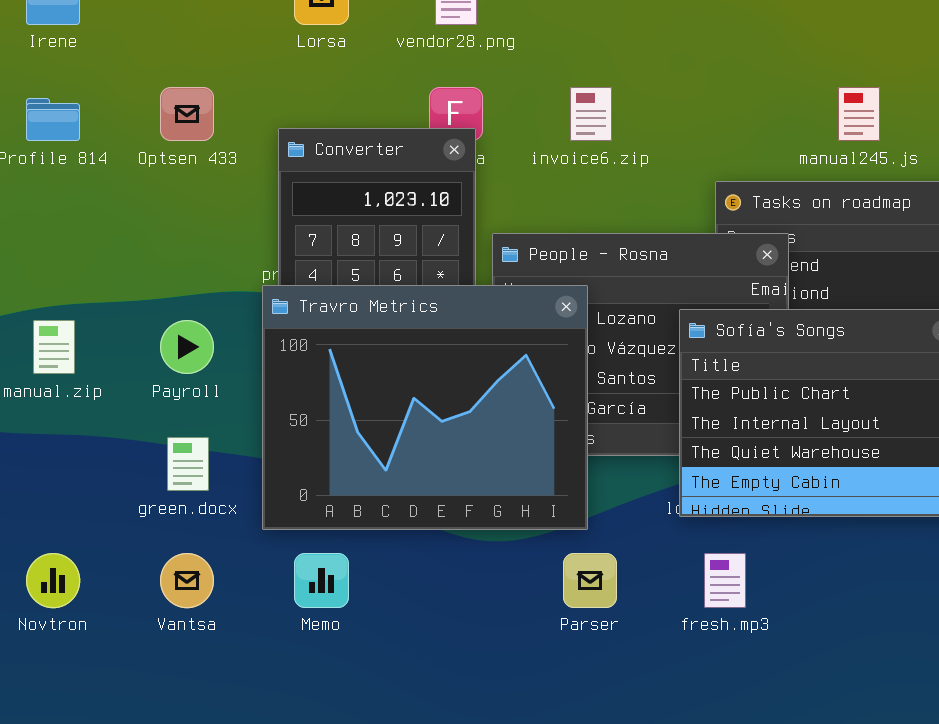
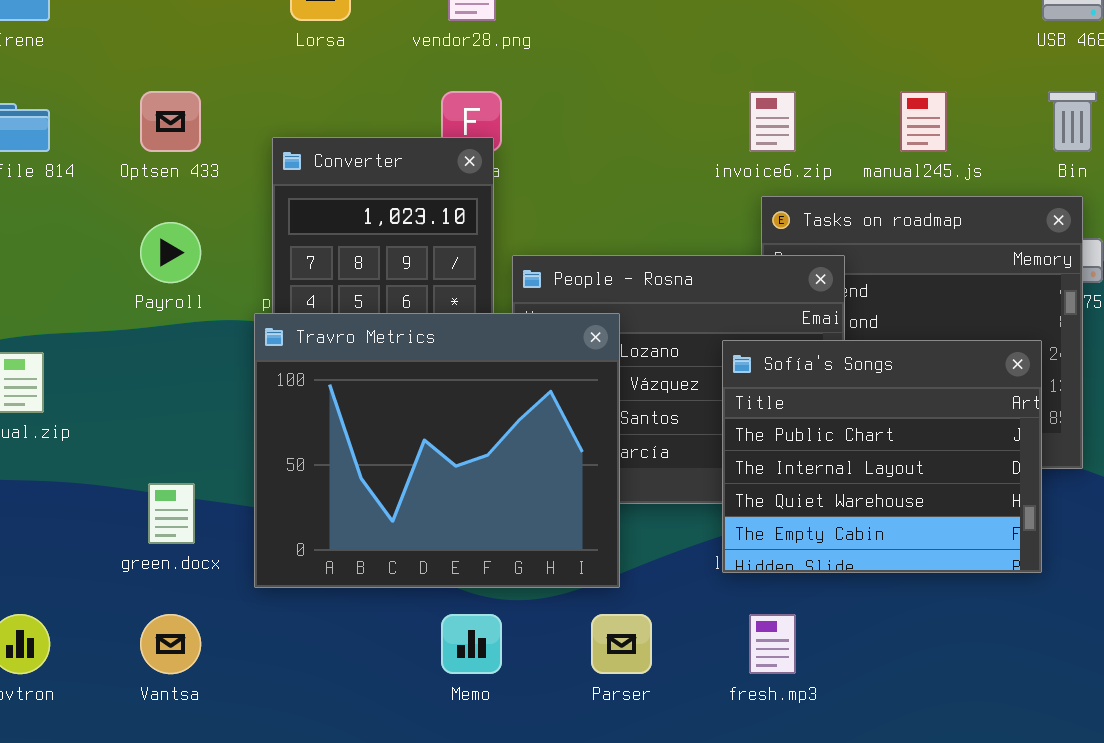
invoice6.zip: [570,87,612,141] -> [749,91,796,152], moved
Payroll: [160,320,214,374] -> [140,222,201,283], moved
Memo: [294,553,349,608] -> [441,614,502,674], moved

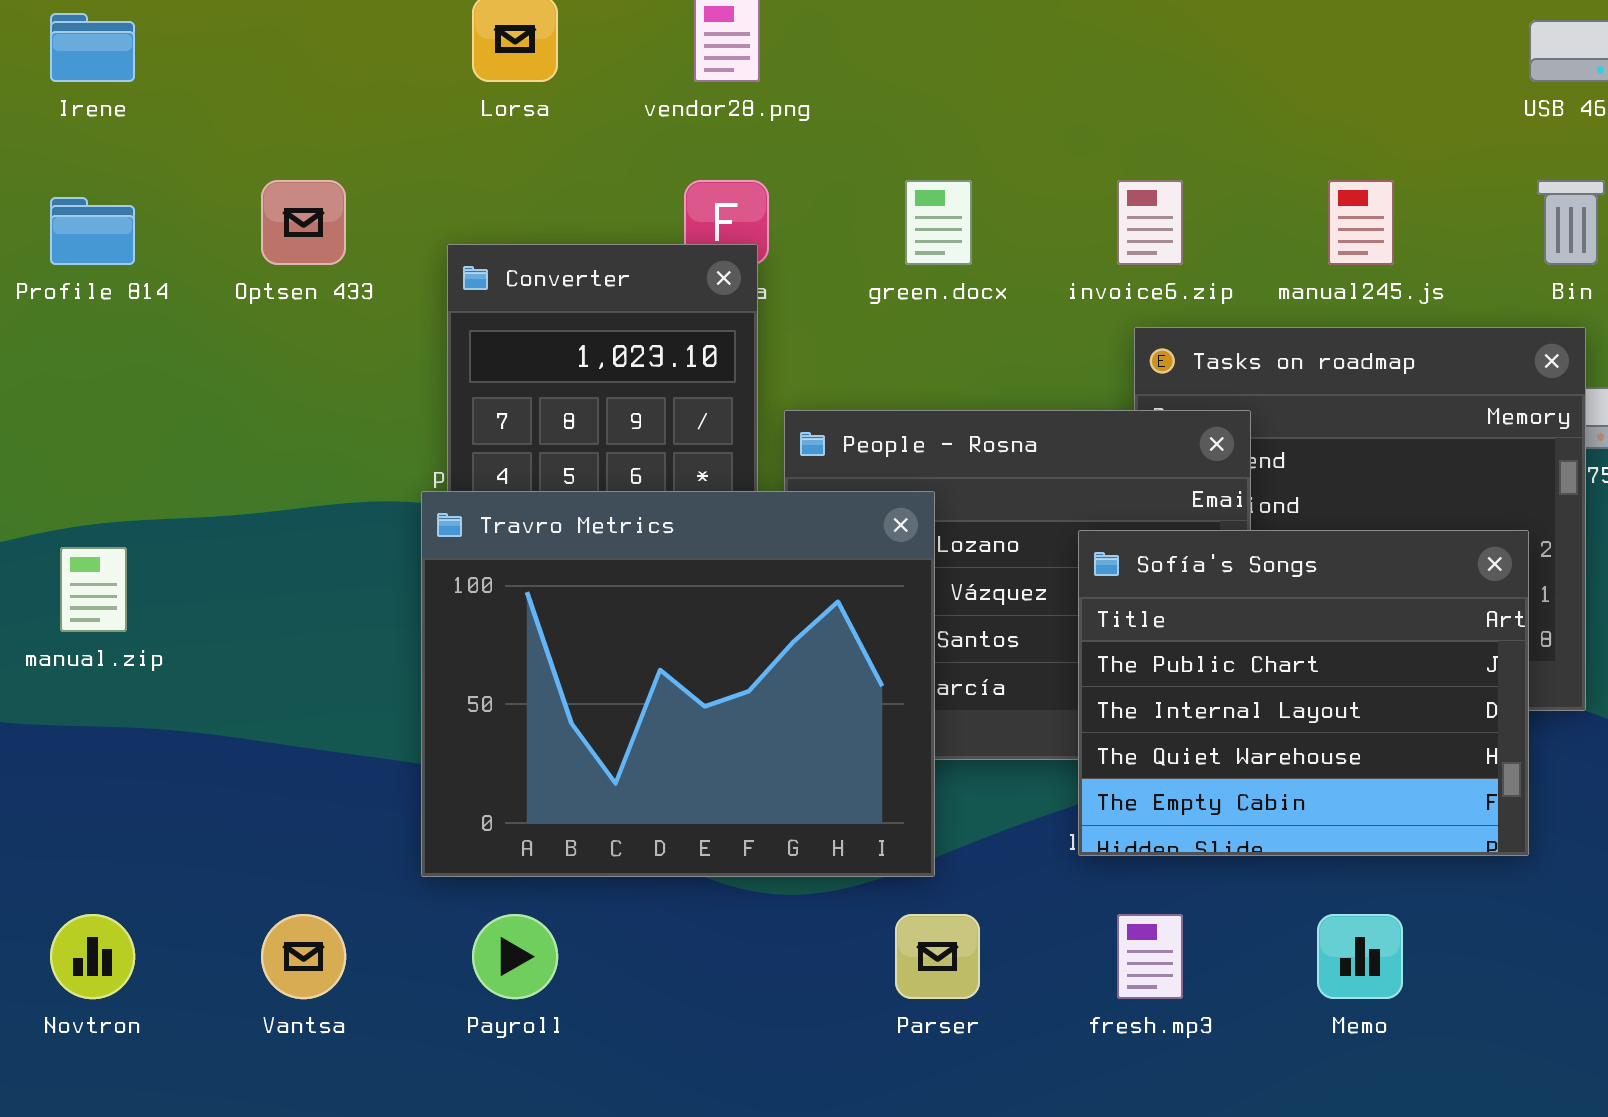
Payroll: [140,222,201,283] -> [472,914,558,999], moved
green.docx: [148,483,195,544] -> [905,180,972,265], moved
Memo: [441,614,502,674] -> [1317,914,1403,999], moved

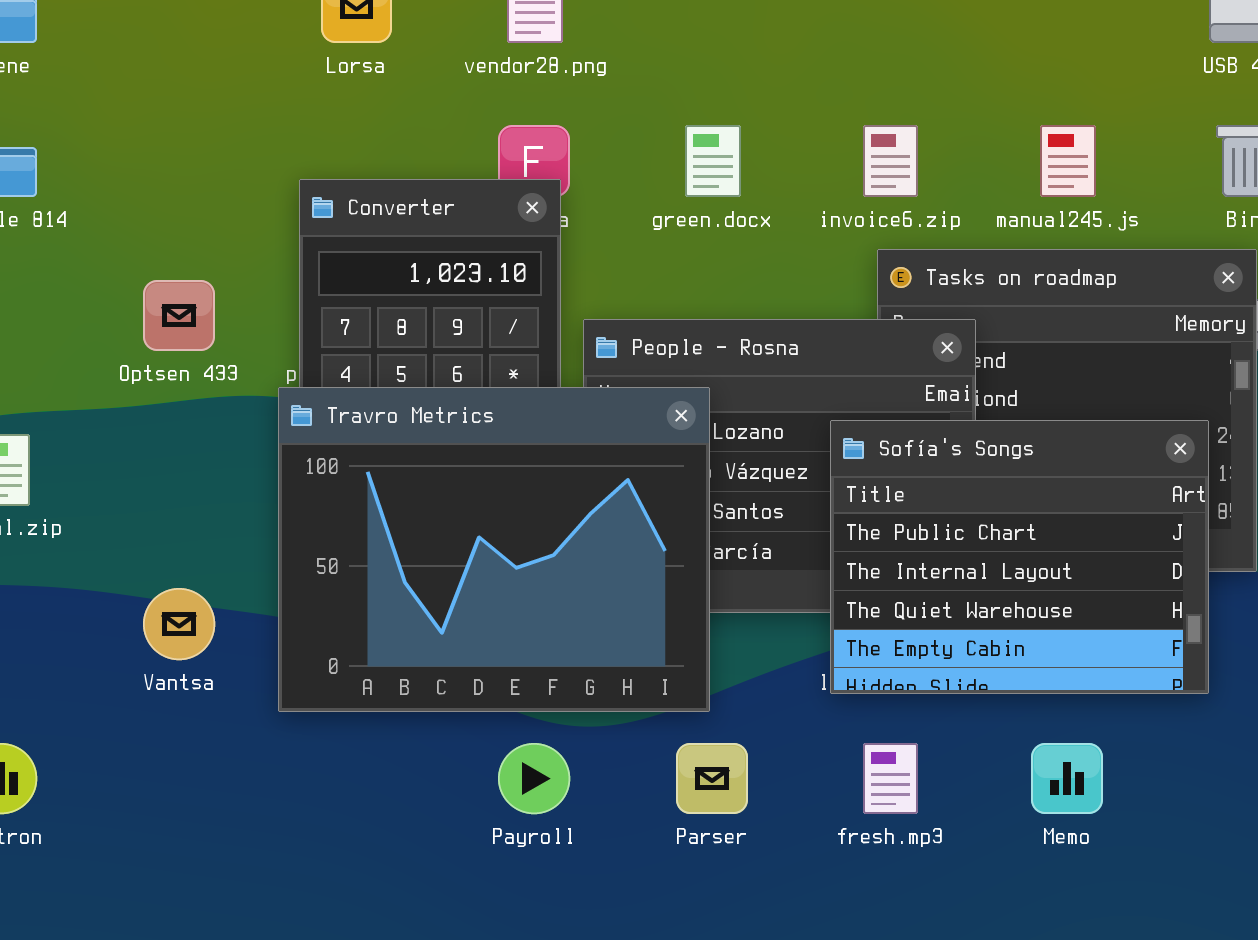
Optsen 433: [261,180,346,265] -> [143,280,215,351], moved
Vantsa: [261,914,346,999] -> [143,588,215,660], moved
Payroll: [472,914,558,999] -> [498,743,570,814], moved

